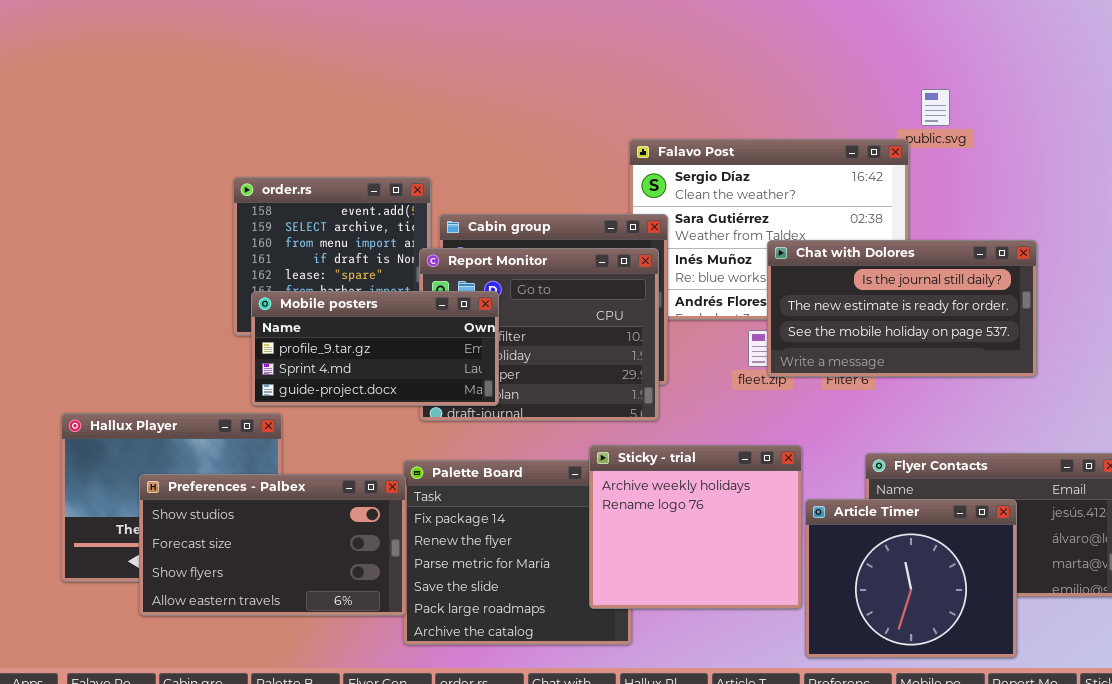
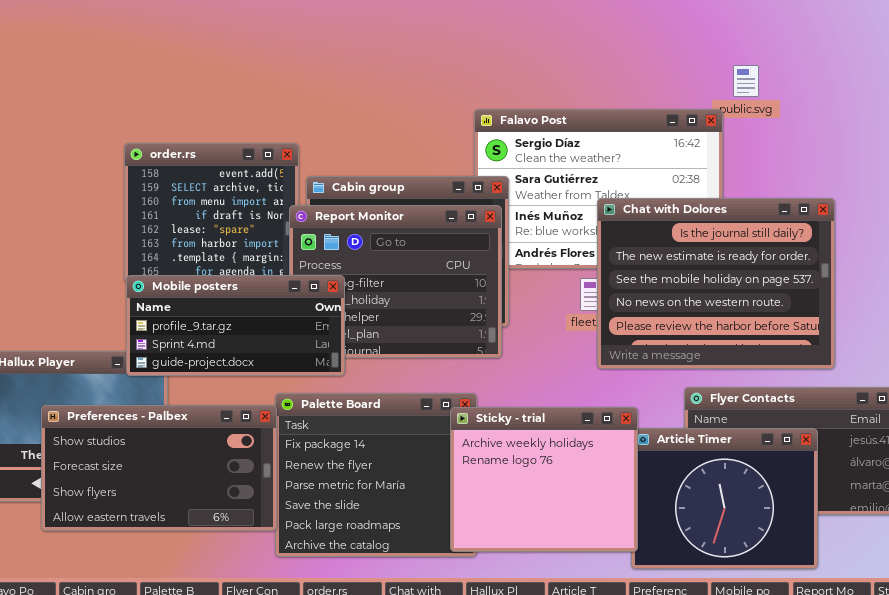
Chat with Dolores: [767,240,1037,377] -> [597,198,835,369], resized
Mobile posters: [251,291,499,406] -> [126,275,345,376], moved
Sticky - trial: [589,445,802,609] -> [450,407,638,552], moved

